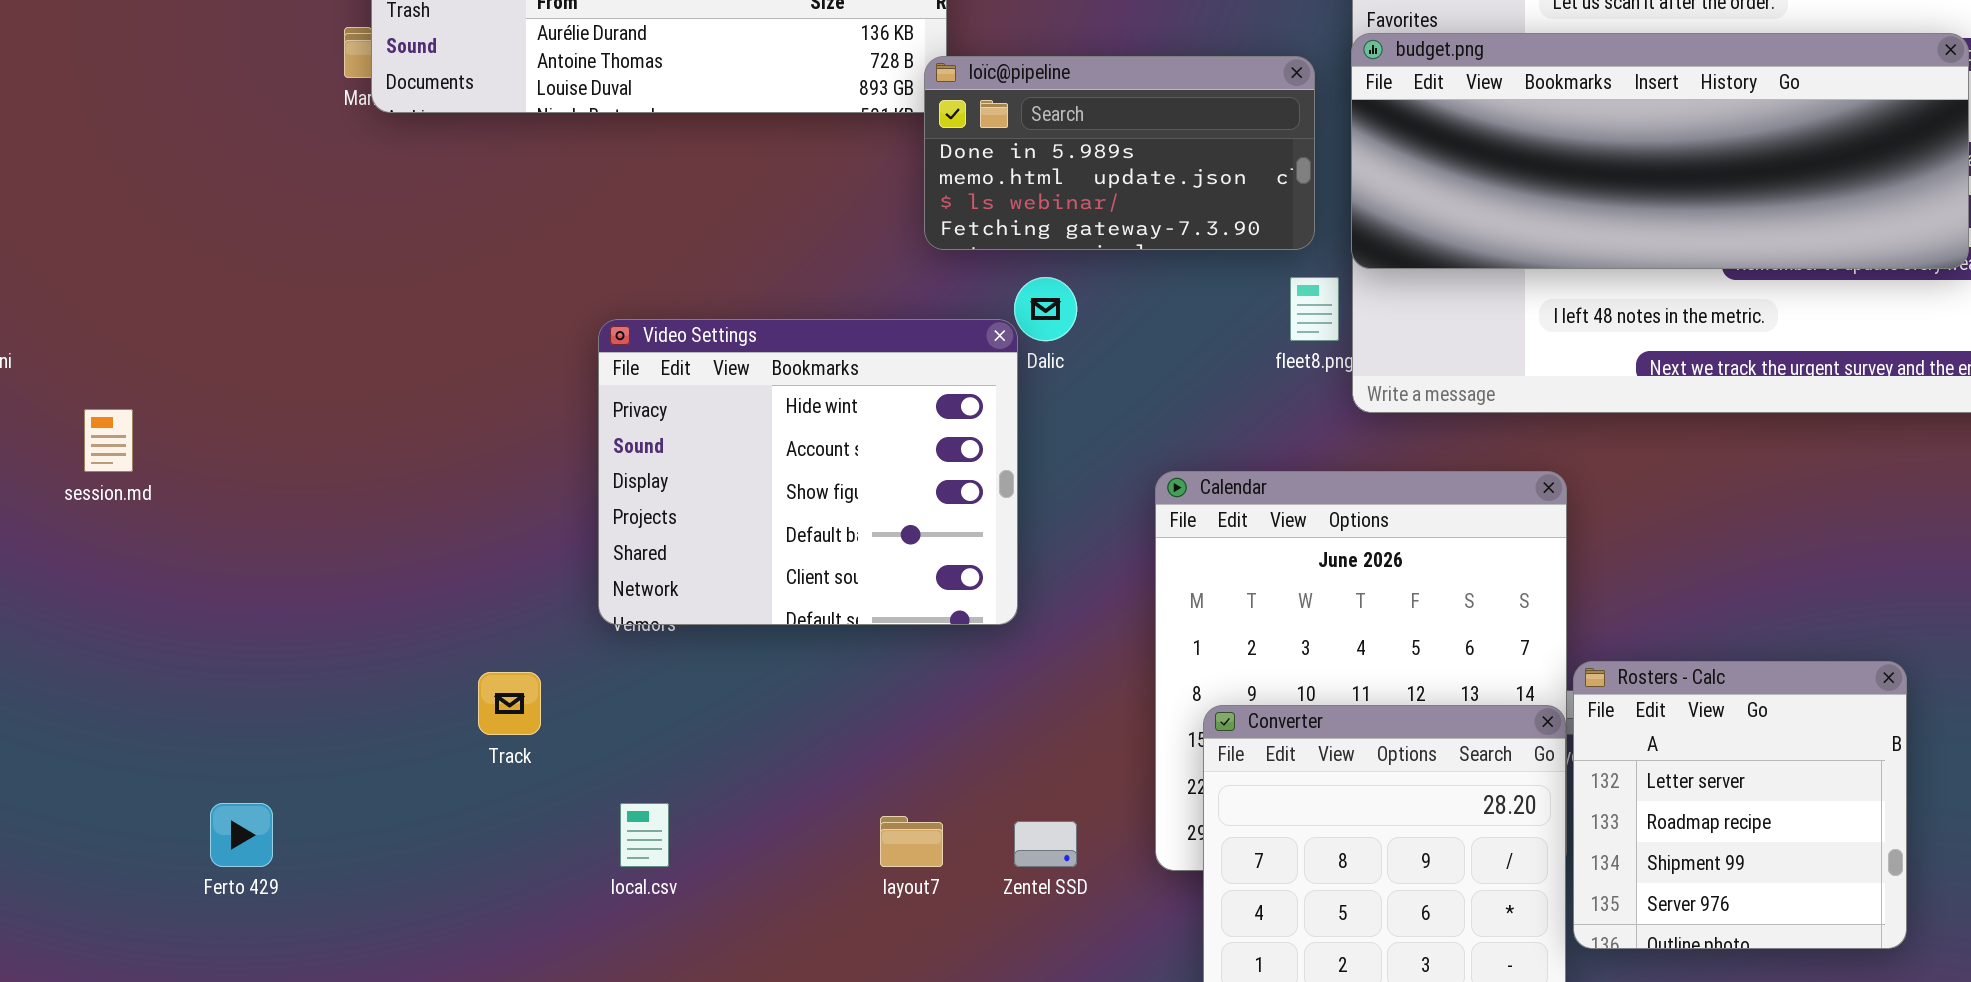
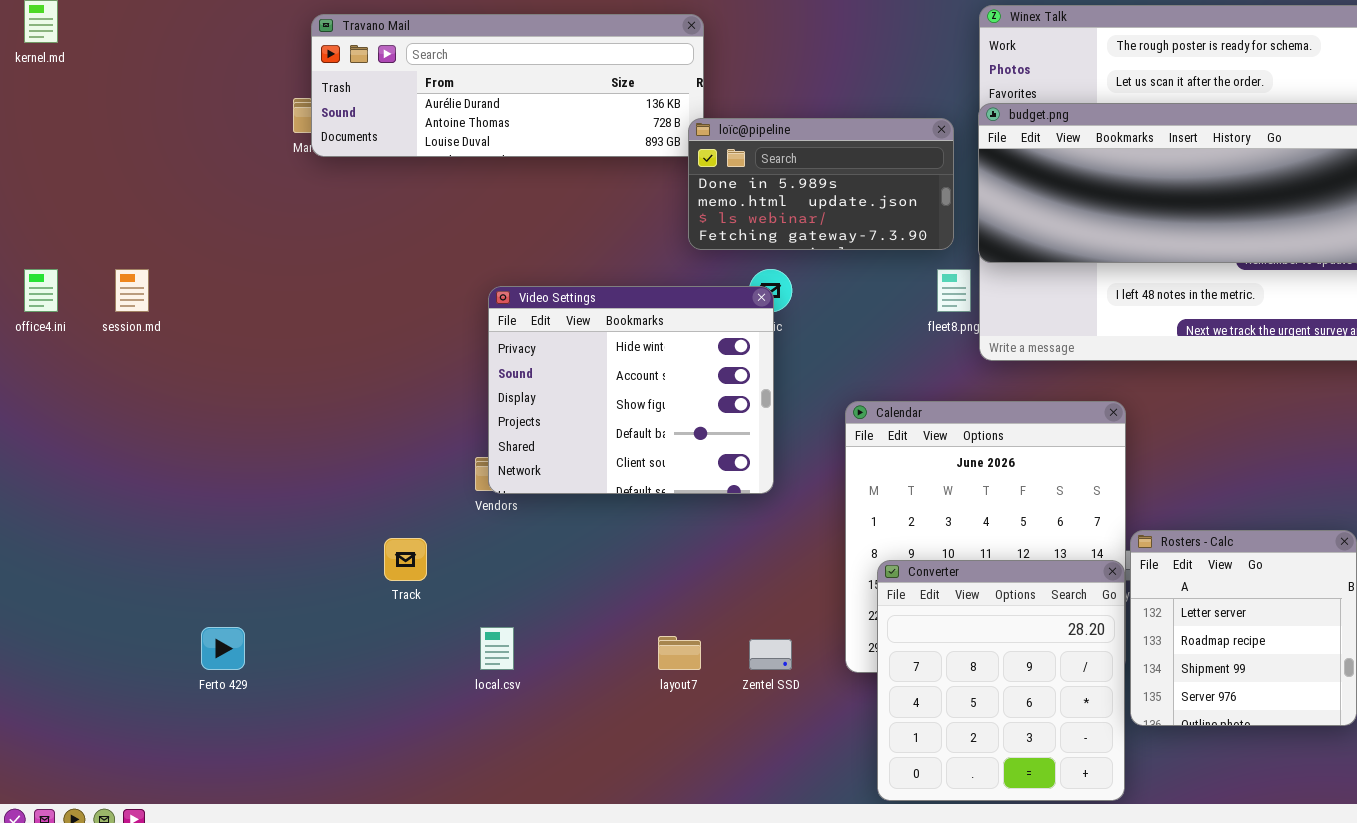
Video Settings: [598,319,1018,625] -> [488,286,774,494], moved
session.md: [84,409,133,472] -> [115,269,149,312], moved

